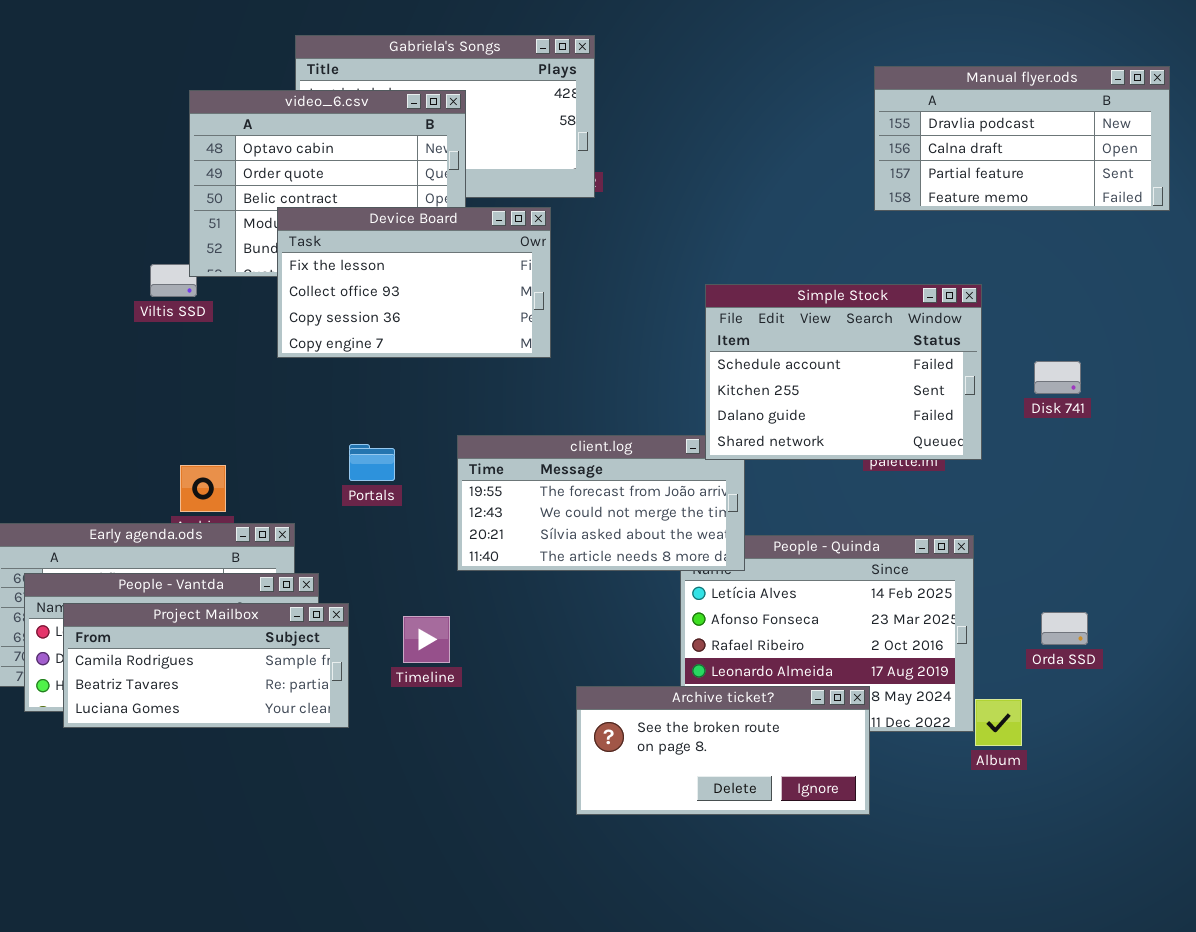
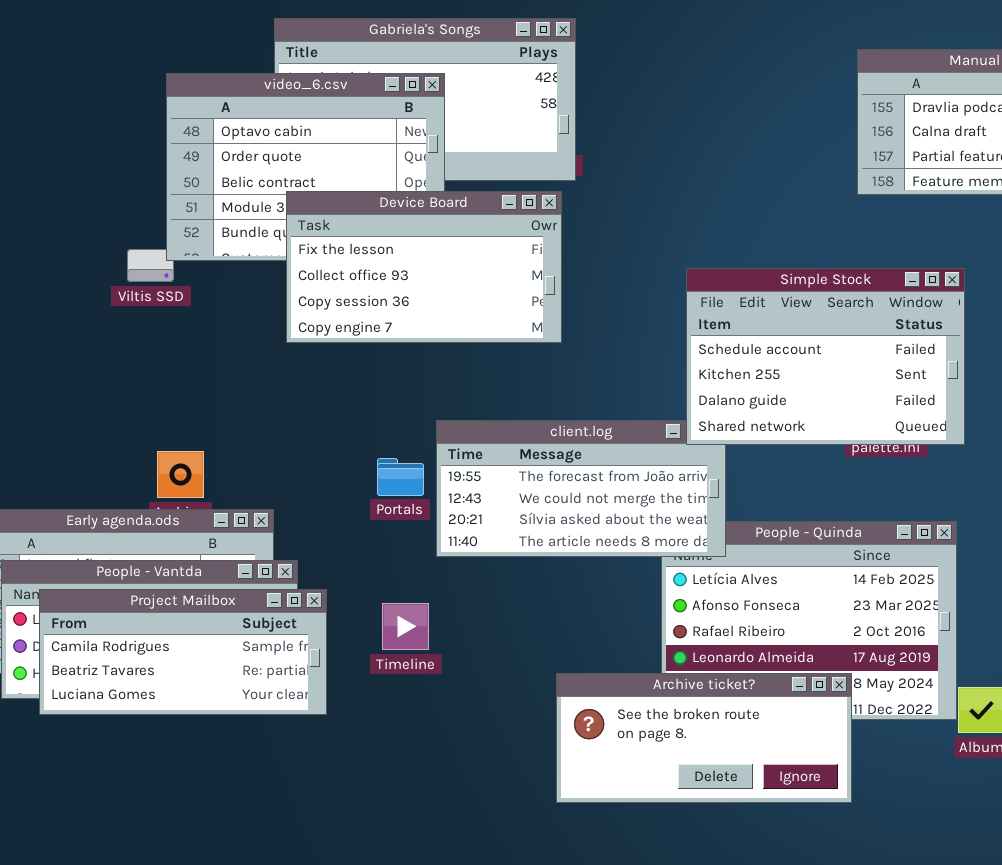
Device Board: [277,207,551,358] -> [286,191,562,343], moved
Portals: [349,444,395,481] -> [377,458,424,496], moved

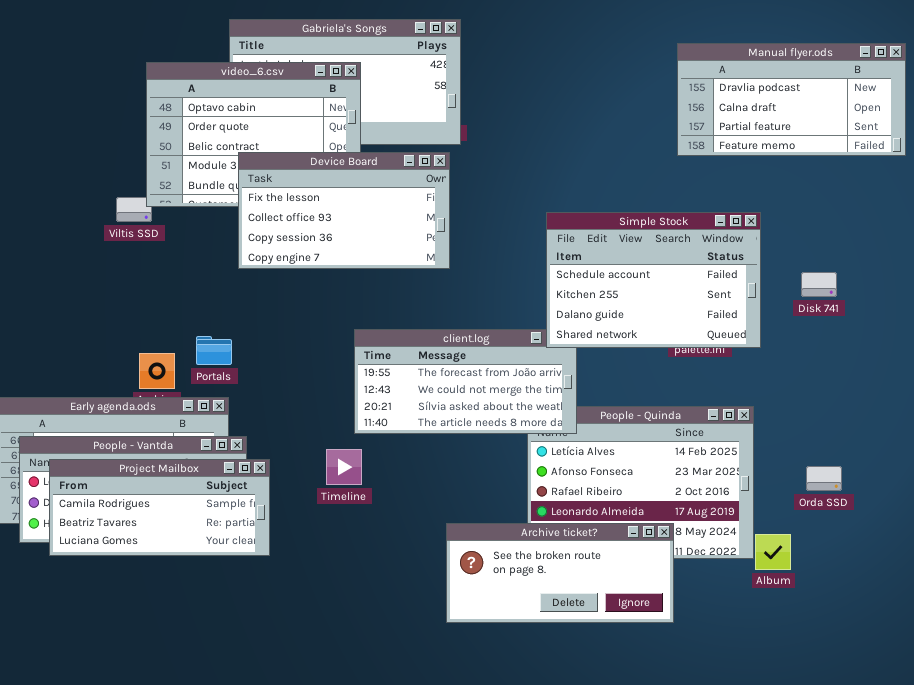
Portals: [377,458,424,496] -> [196,336,232,365], moved
Timeline: [382,603,429,650] -> [326,449,362,485], moved

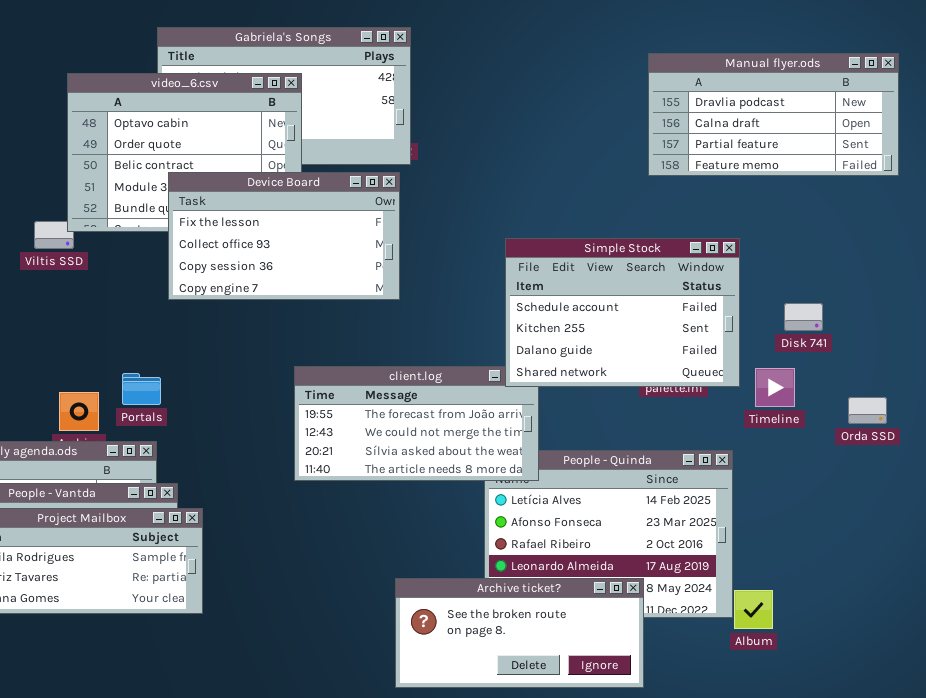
Timeline: [326,449,362,485] -> [755,368,795,407], moved
Orda SSD: [806,466,842,491] -> [848,397,887,424], moved

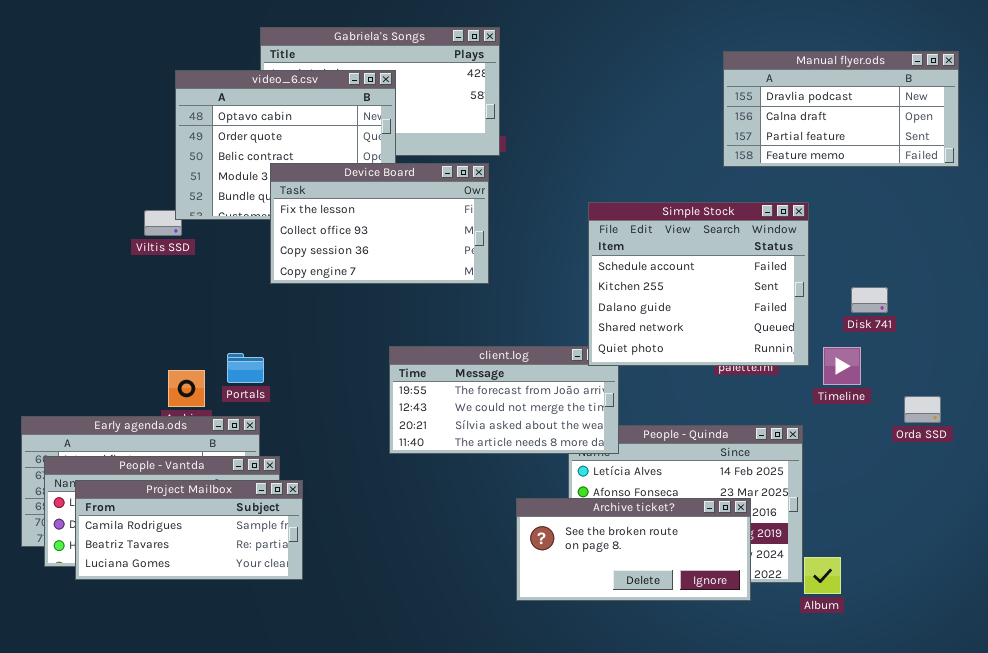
Simple Stock: [505,238,740,387] -> [588,202,809,366], resized
Orda SSD: [848,397,887,424] -> [904,396,941,423], moved
Archive ticket?: [395,578,644,688] -> [516,498,751,601], moved

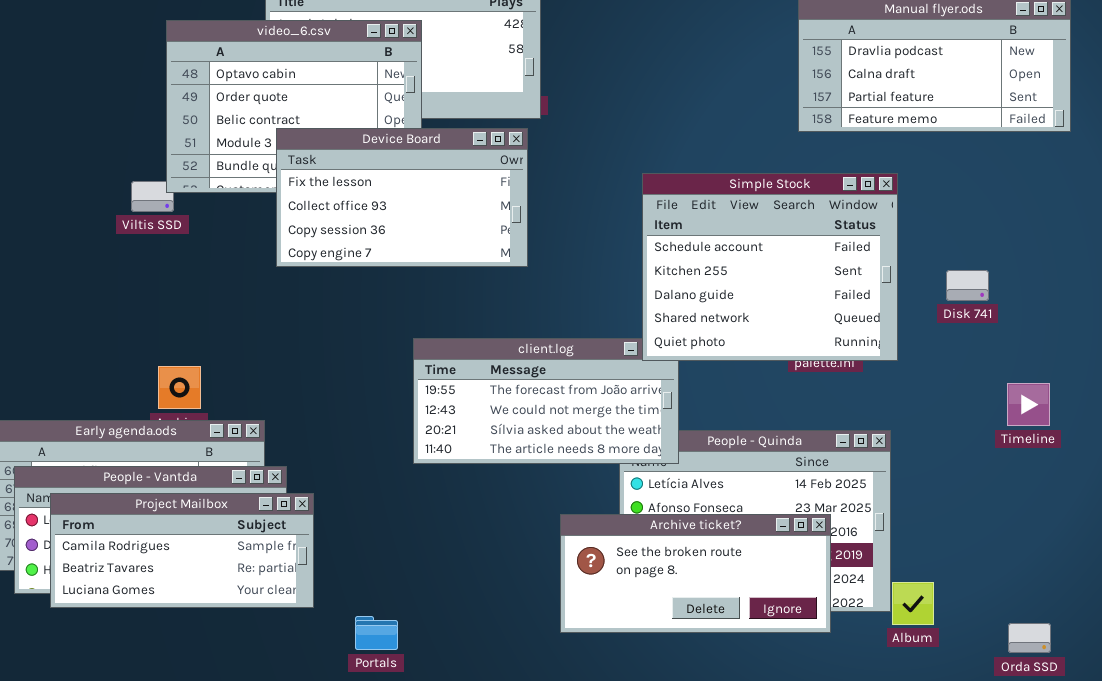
Timeline: [823,347,861,385] -> [1007,383,1050,426], moved
Portals: [227,353,264,383] -> [355,616,398,650], moved
Orda SSD: [904,396,941,423] -> [1008,623,1051,653], moved

